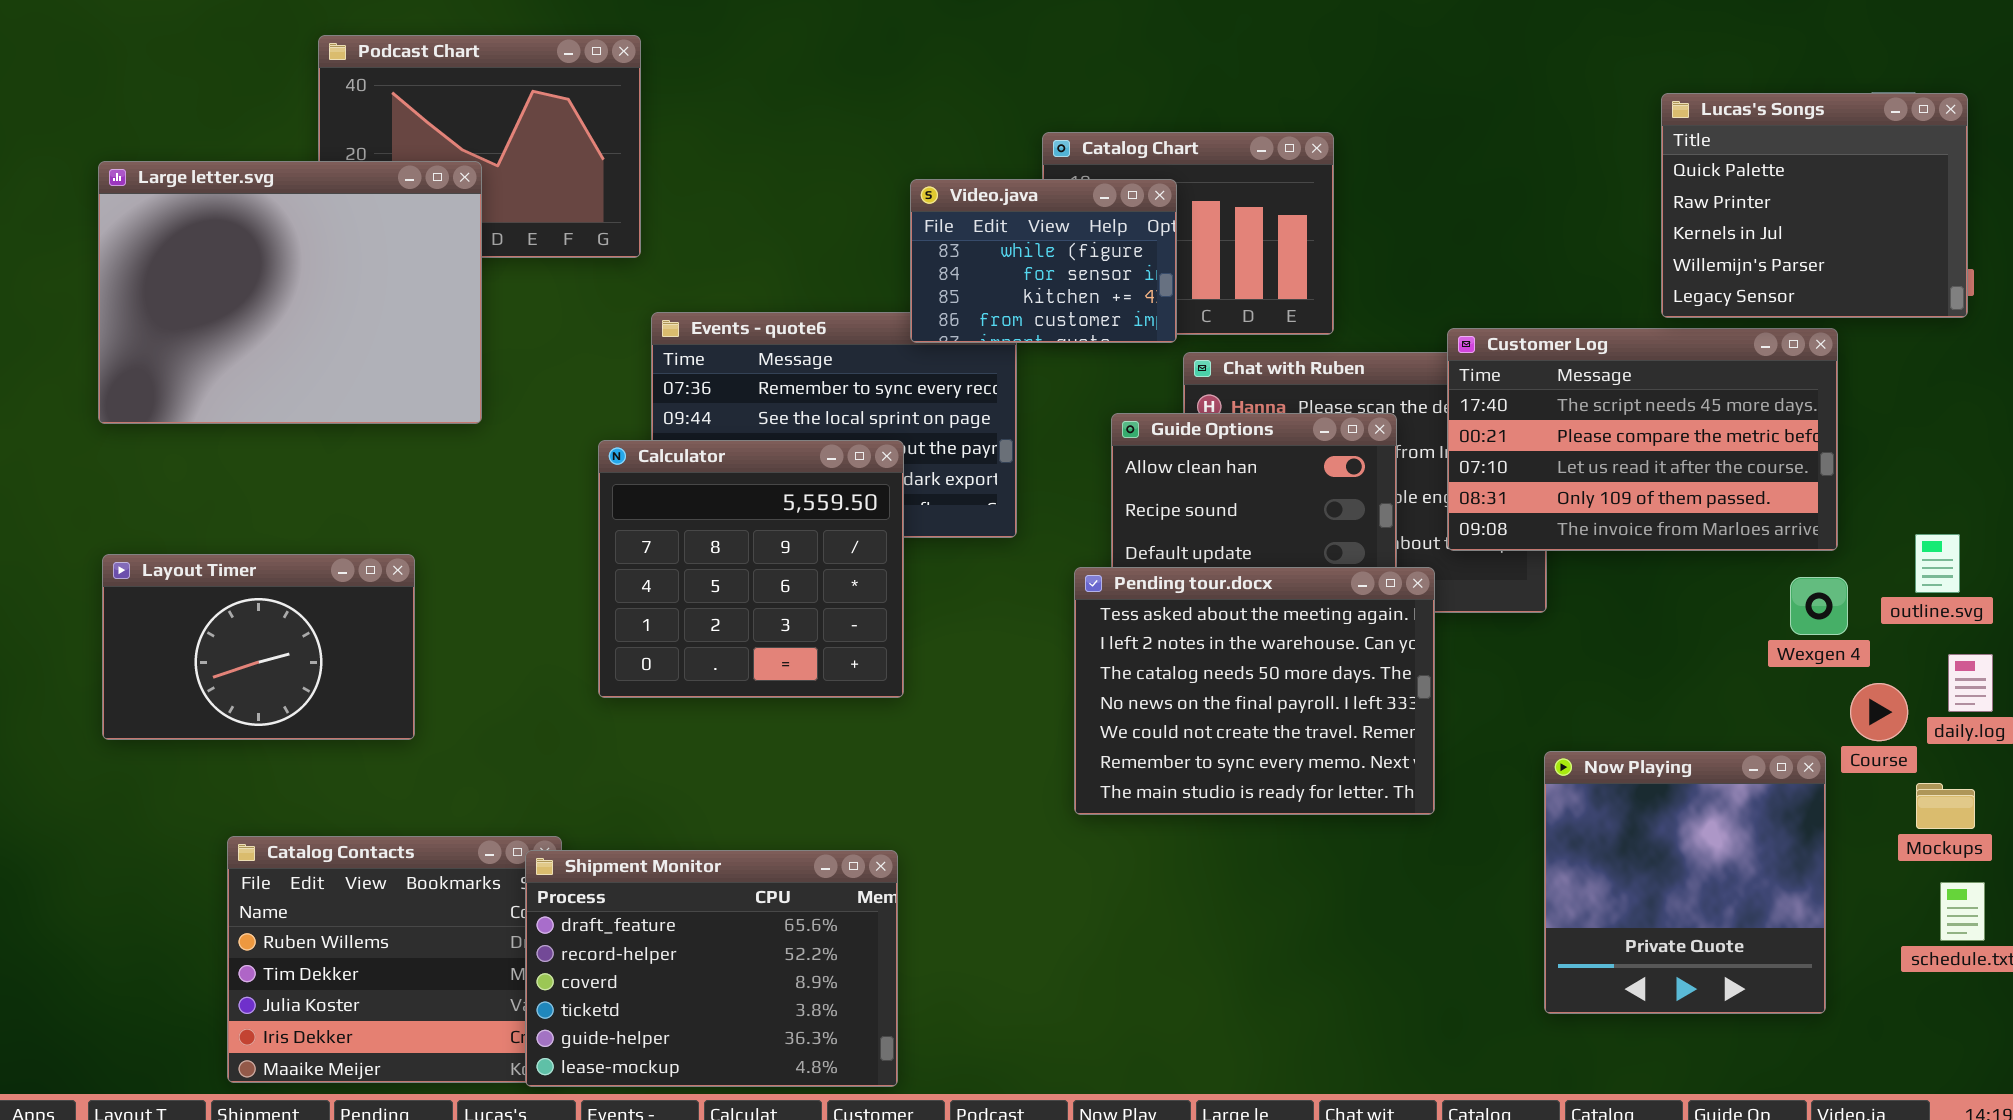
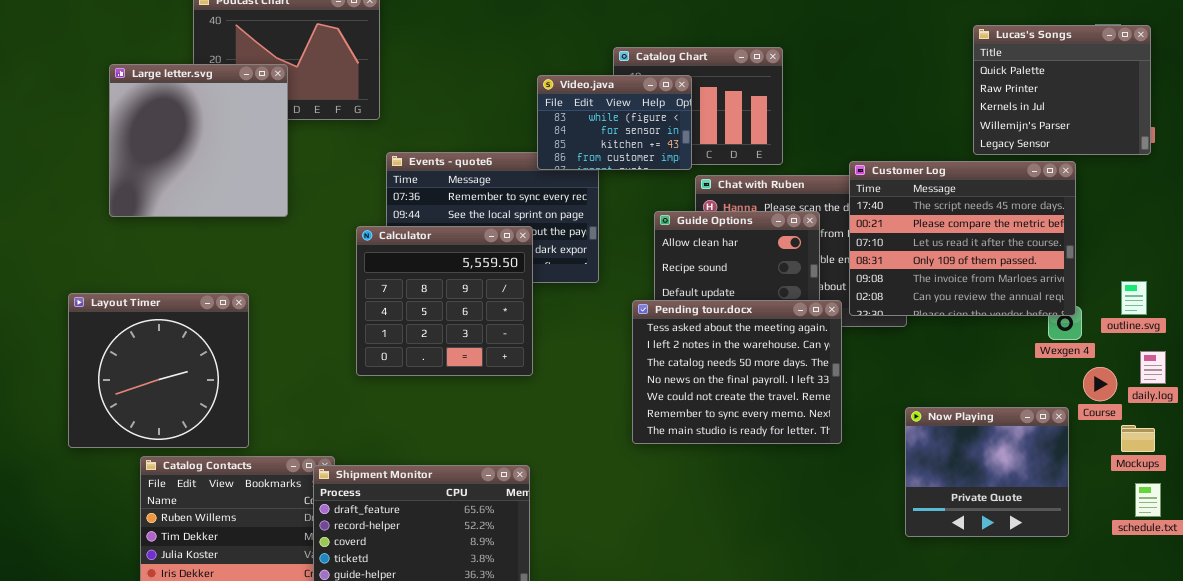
Large letter.svg: [98,161,482,424] -> [109,64,288,217], resized
Customer Log: [1447,328,1838,551] -> [849,161,1076,316], resized
Layout Timer: [102,554,415,740] -> [68,293,249,448], resized
Now Playing: [1544,751,1826,1014] -> [905,407,1069,537], resized

